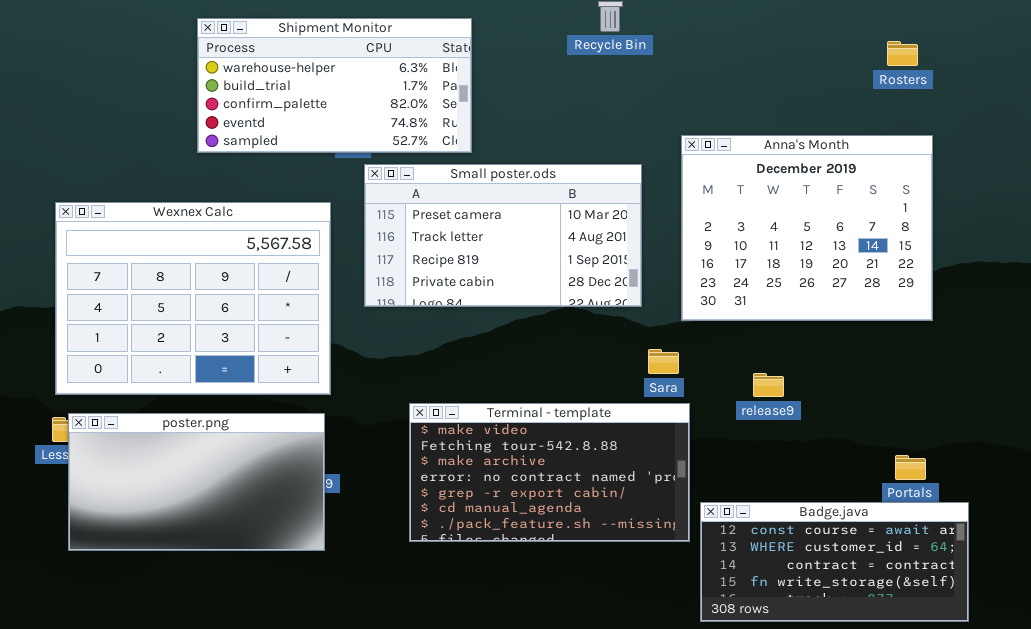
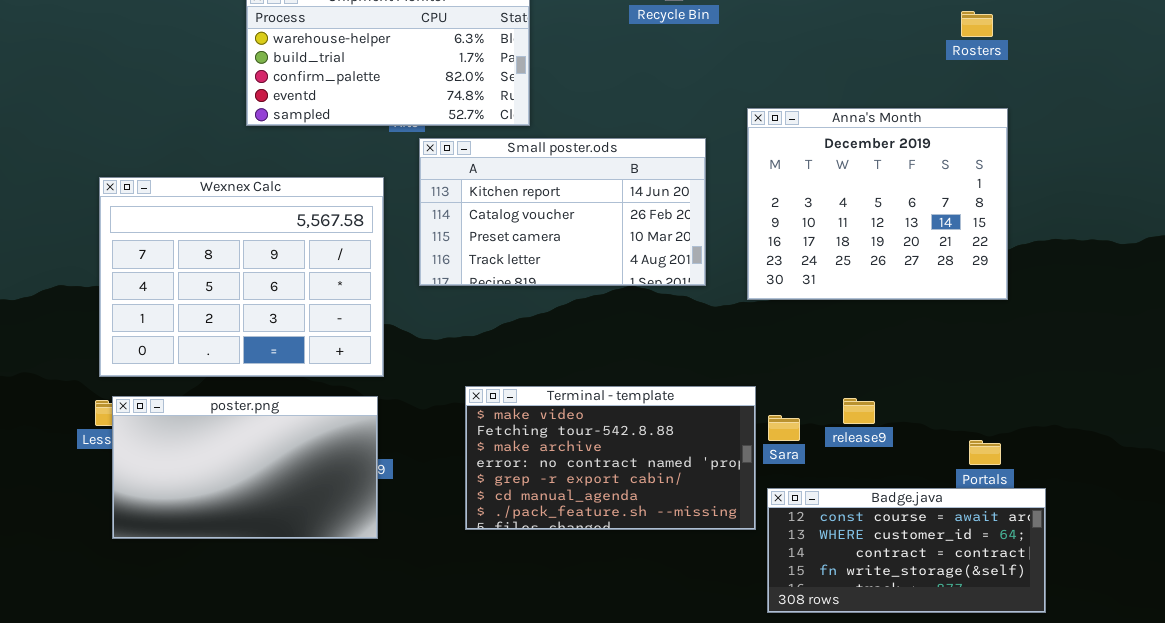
Small poster.ods: [364,164,642,307] -> [419,138,706,286], scrolled up 2 rows
Sara: [648,349,679,374] -> [768,415,800,441], moved
release9: [753,373,784,397] -> [843,398,875,424], moved

